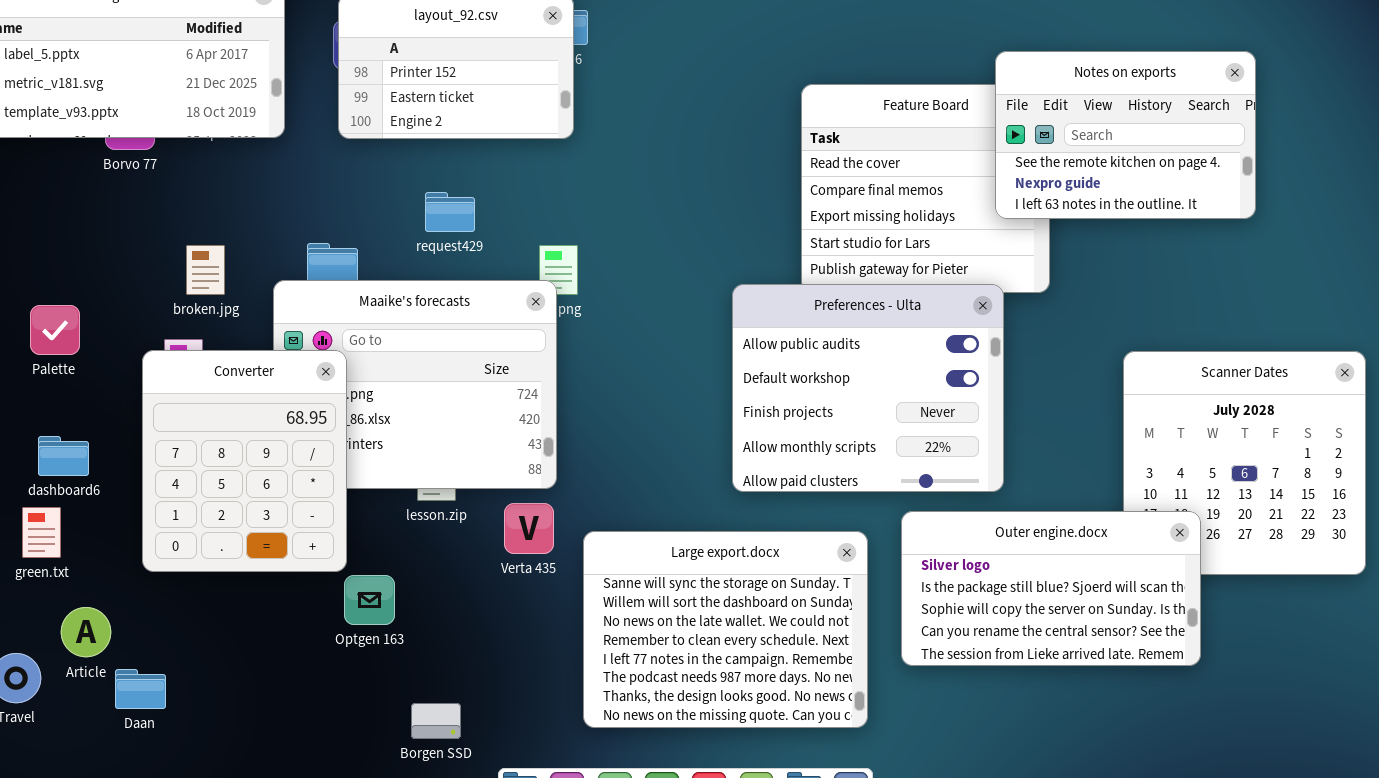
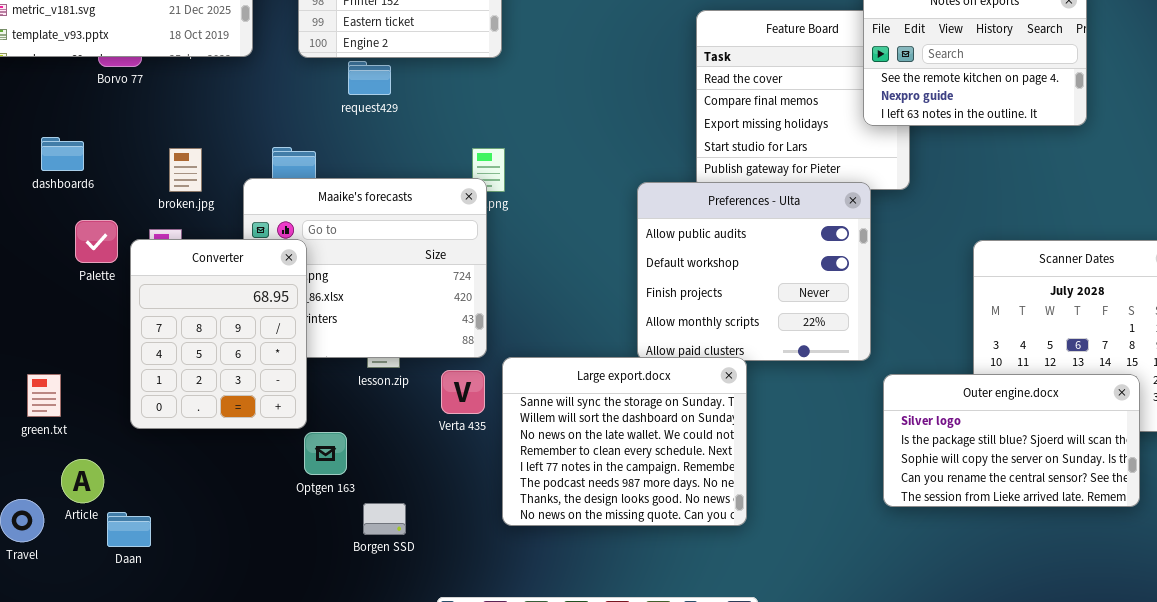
request429: [425,192,475,232] -> [348,61,391,95], moved
Palette: [30,305,80,355] -> [75,220,118,263], moved
dashboard6: [38,436,89,476] -> [41,137,84,171], moved
Outer engine.docx: [901,511,1201,666] -> [883,374,1140,507], moved
Large export.docx: [583,531,868,728] -> [502,357,747,526], moved
Borgen SSD: [411,703,461,739] -> [363,503,406,535], moved

